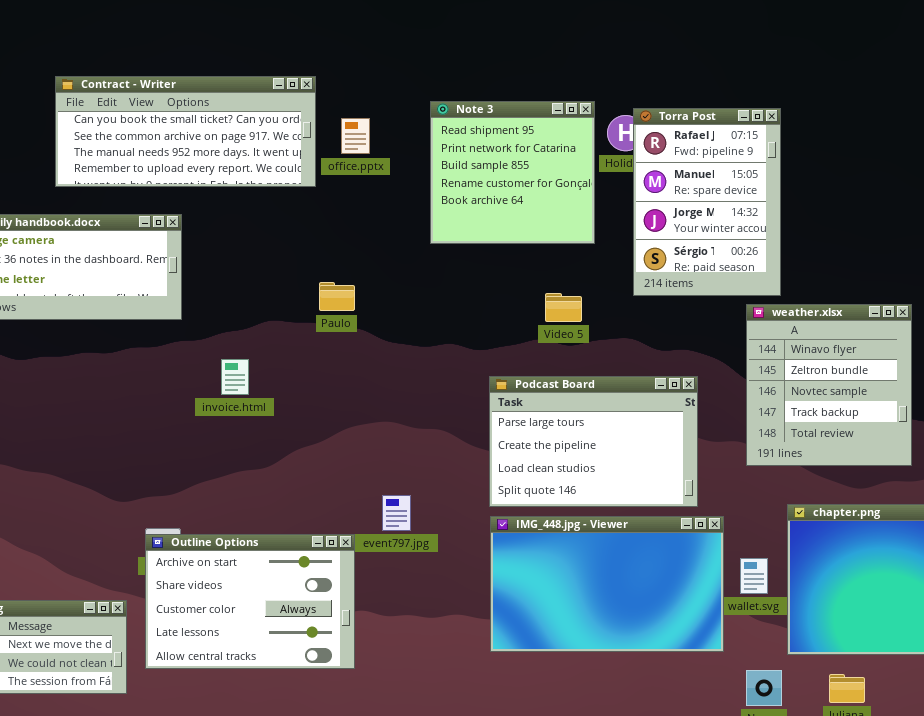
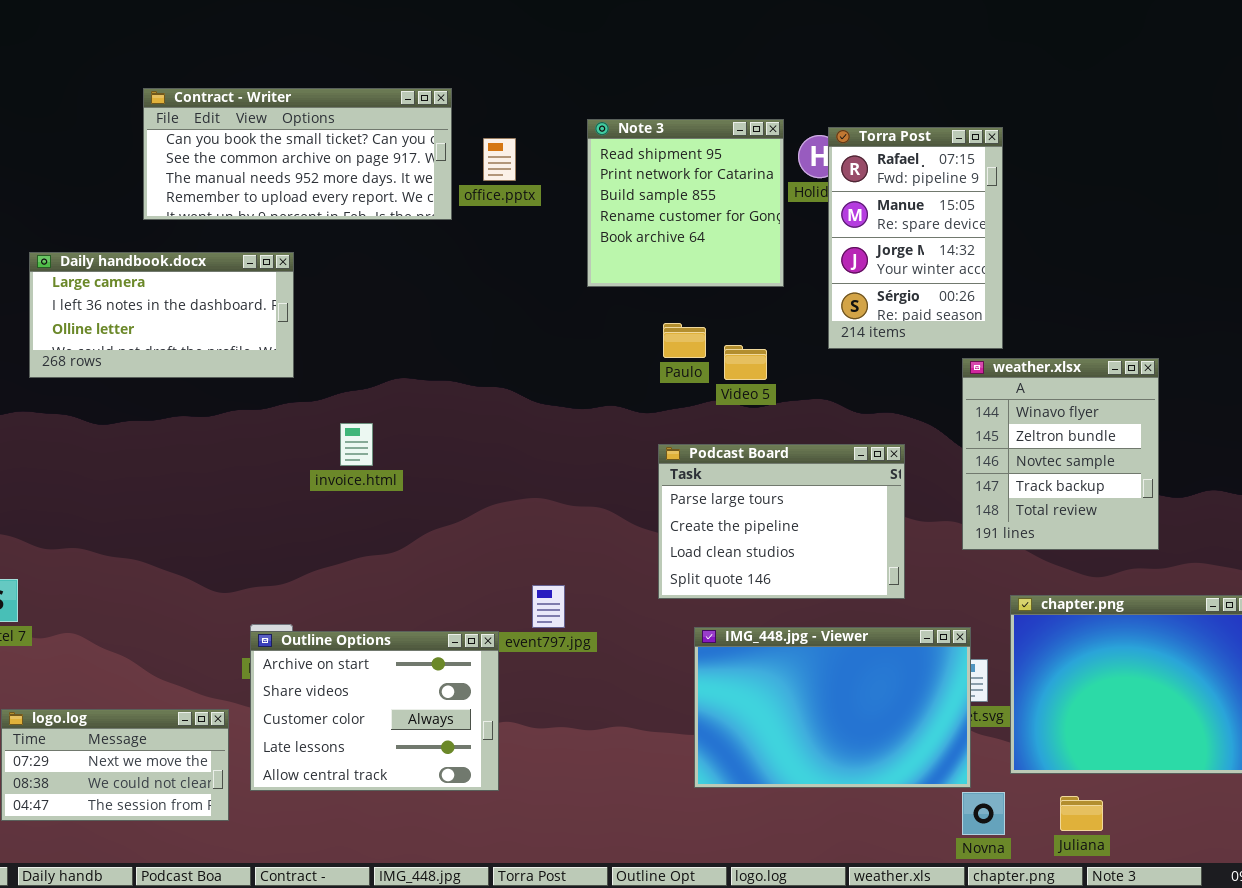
Paulo: [319,282,355,311] -> [663,323,706,358], moved
IMG_448.jpg - Viewer: [490,516,724,652] -> [694,627,971,788], moved

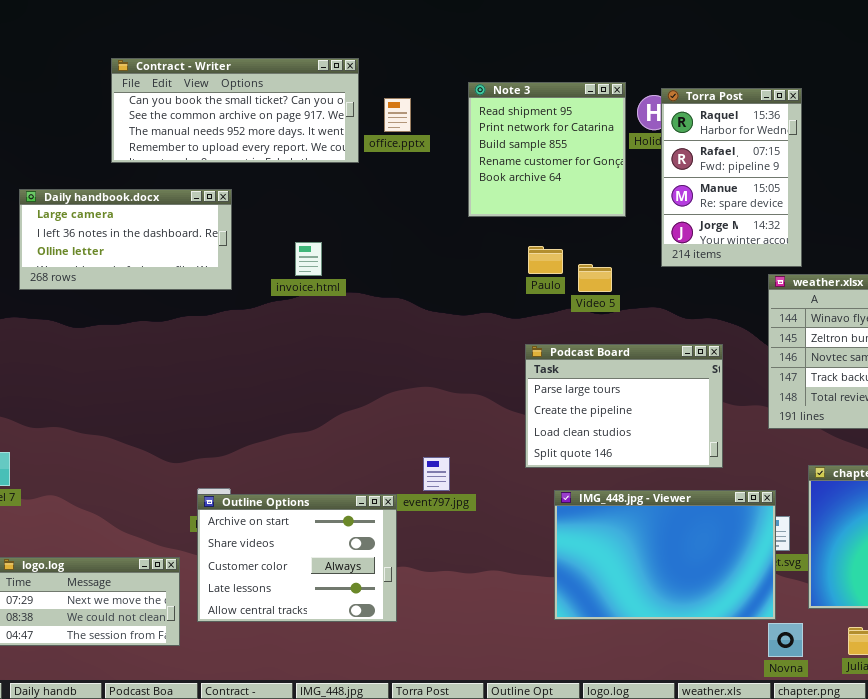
Torra Post: [828,127,1003,349] -> [661,88,802,267], scrolled up 1 row
invoice.html: [340,423,373,466] -> [295,242,322,276], moved

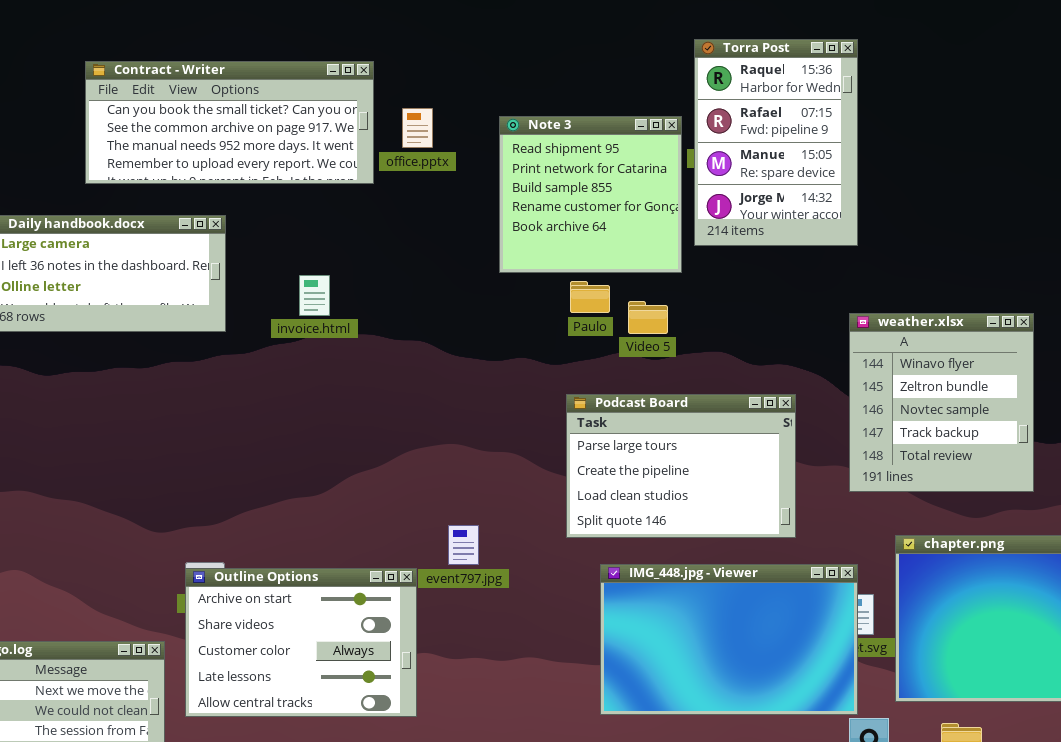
Note 3: [468,82,626,217] -> [499,116,682,273], moved
Torra Post: [661,88,802,267] -> [694,39,858,246], moved

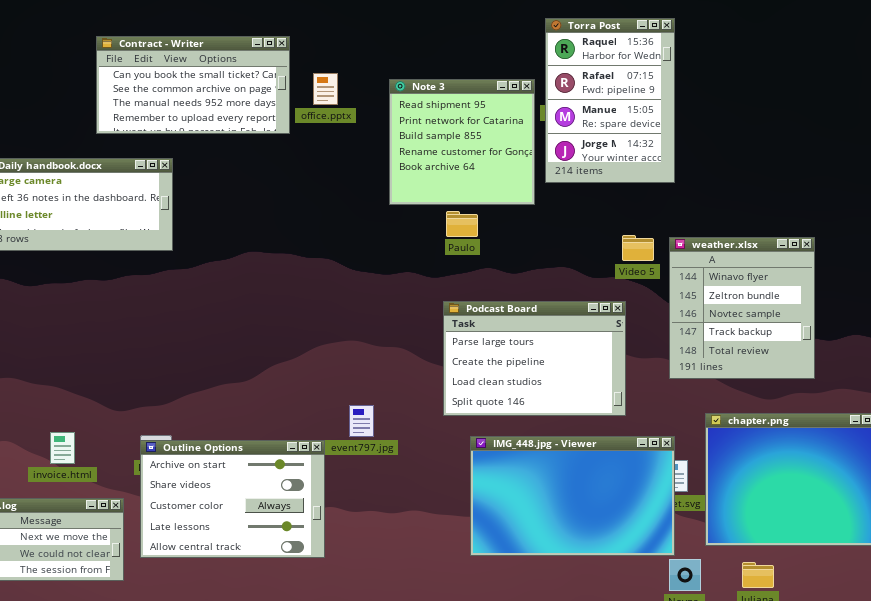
Contract - Writer: [85,61,374,184] -> [96,36,290,134], resized
invoice.html: [299,275,330,316] -> [50,432,75,464], moved
Video 5: [628,301,668,334] -> [622,235,654,261], moved

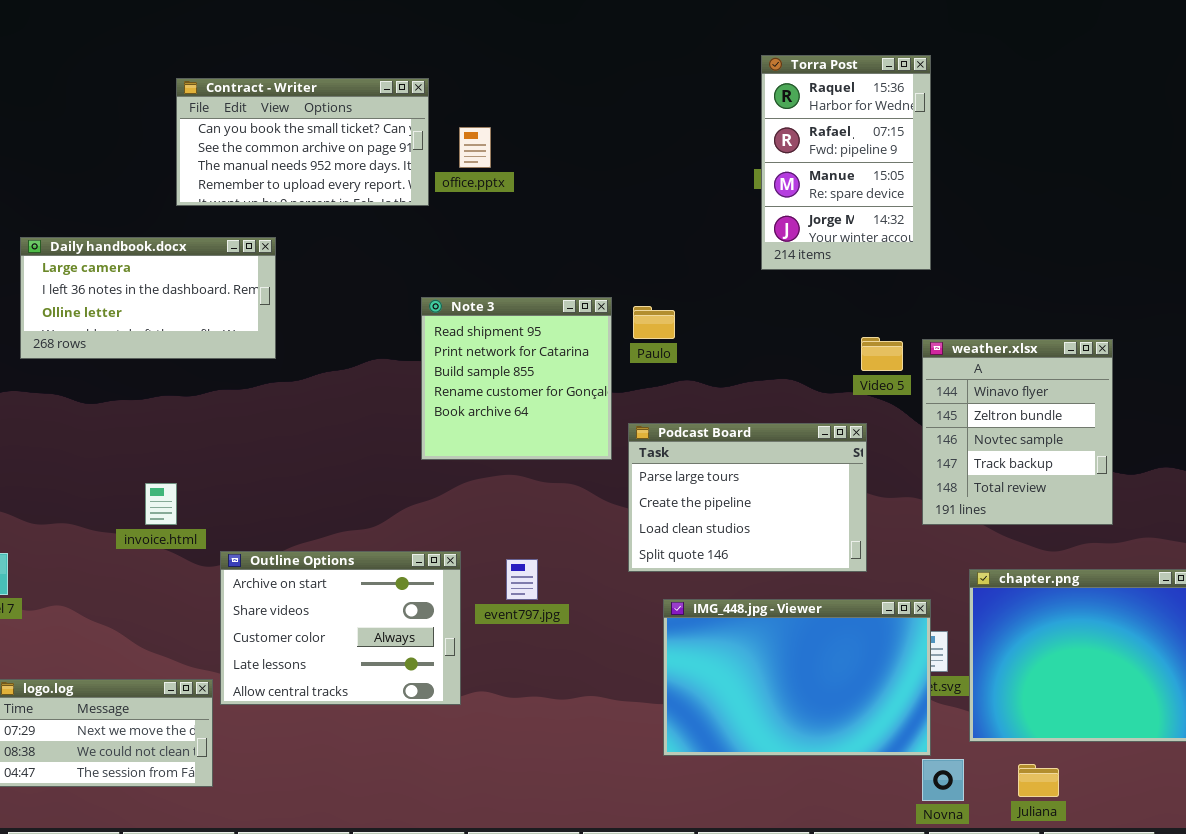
Note 3: [389,79,535,205] -> [421,297,612,460], moved
invoice.html: [50,432,75,464] -> [145,483,177,525], moved
Outline Options: [140,440,325,558] -> [220,551,461,705], moved

